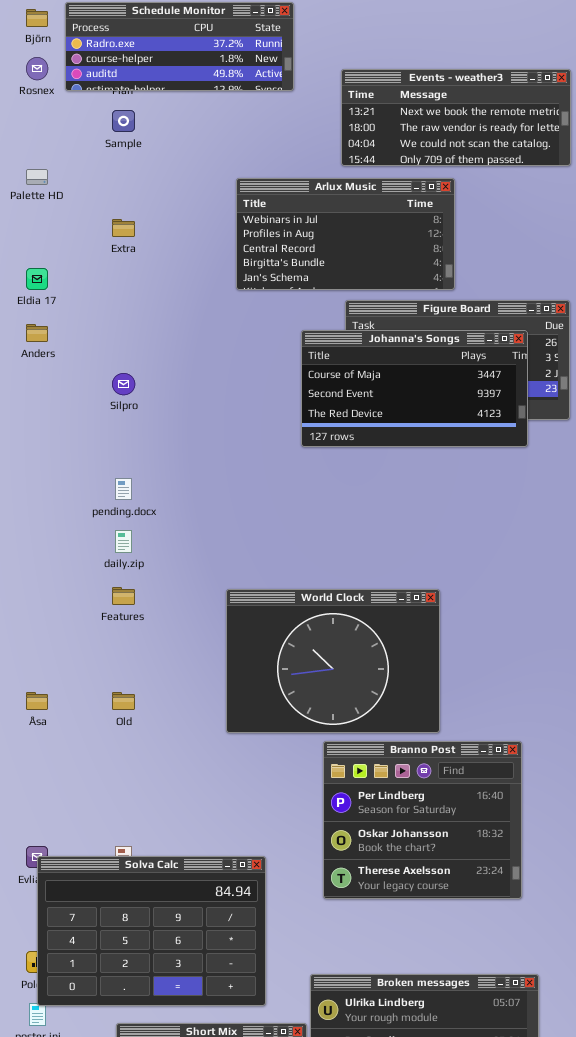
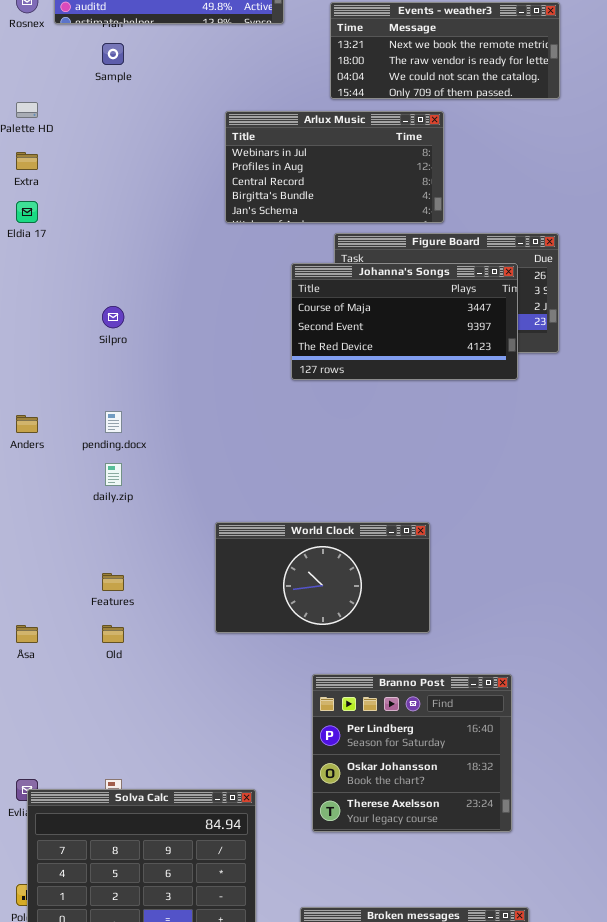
Extra: [112,219,135,237] -> [16,152,38,170], moved
Anders: [26,324,48,342] -> [16,415,38,433], moved
Features: [112,587,135,605] -> [102,573,124,591], moved
World Clock: [226,589,440,733] -> [215,522,430,633], resized

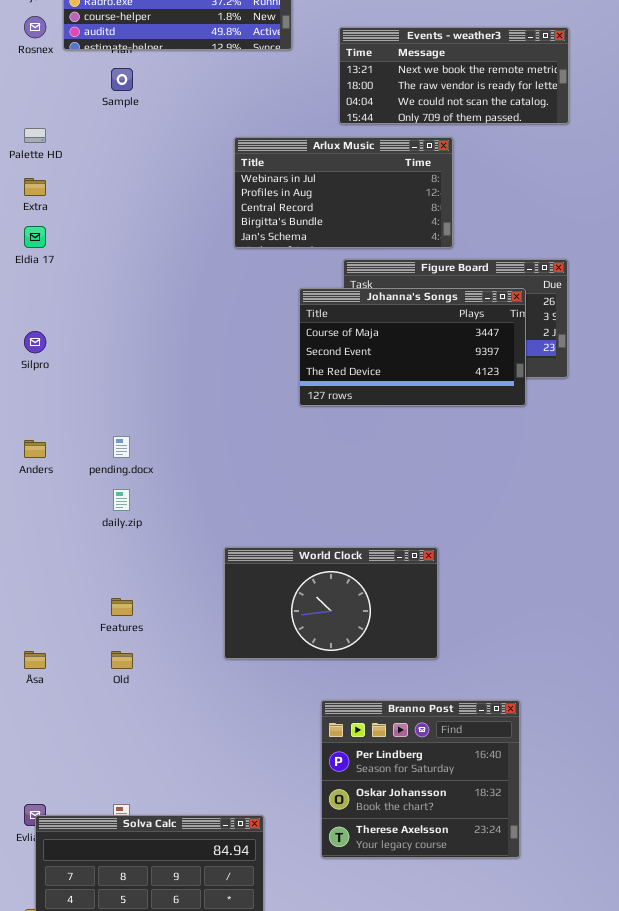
Silpro: [102,306,124,328] -> [24,331,46,353], moved

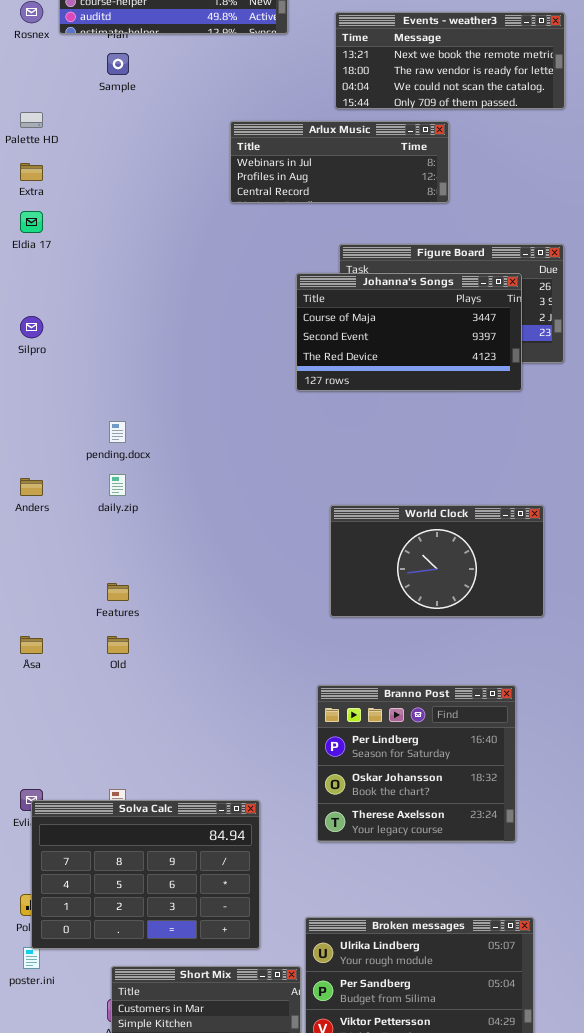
Arlux Music: [234,137,453,248] -> [230,121,449,203], resized
Anders: [24,440,46,458] -> [20,478,43,496], moved
World Clock: [224,547,438,659] -> [330,505,544,617], moved

